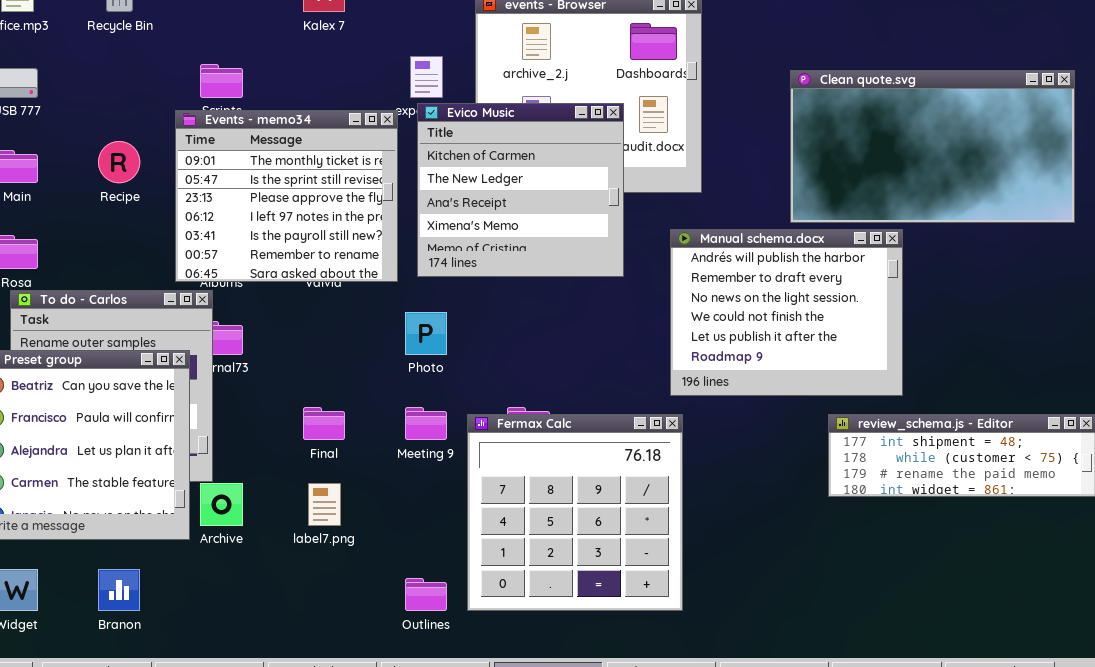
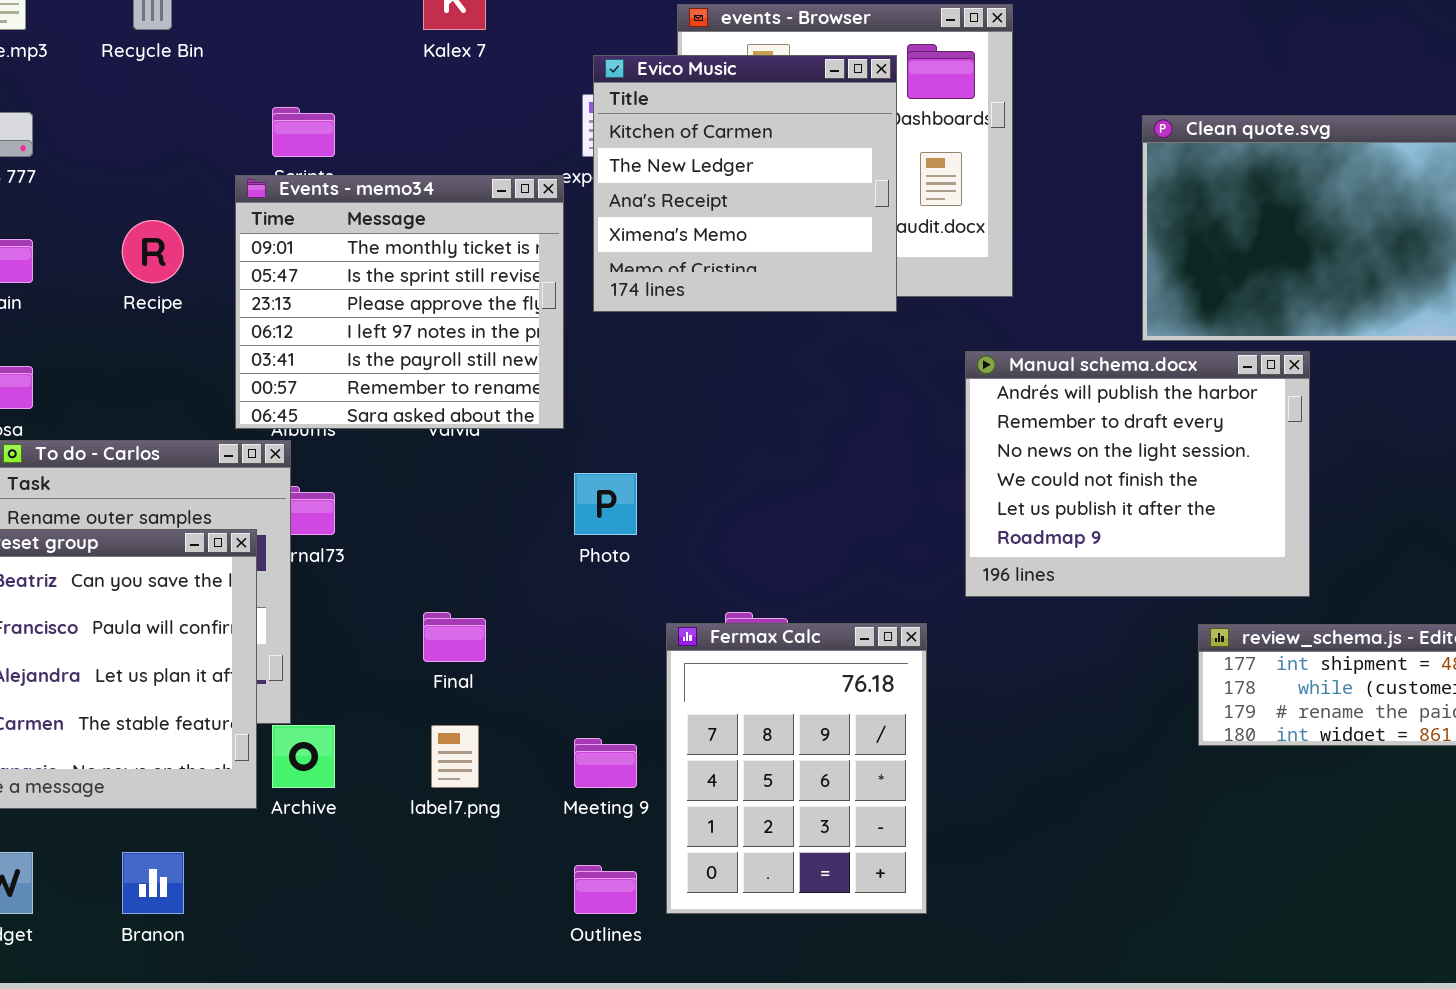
Evico Music: [417,103,624,277] -> [593,55,897,312], moved
Meeting 9: [405,407,447,440] -> [574,738,637,788], moved
Fermax Calc: [467,414,683,611] -> [666,623,927,914], resized

